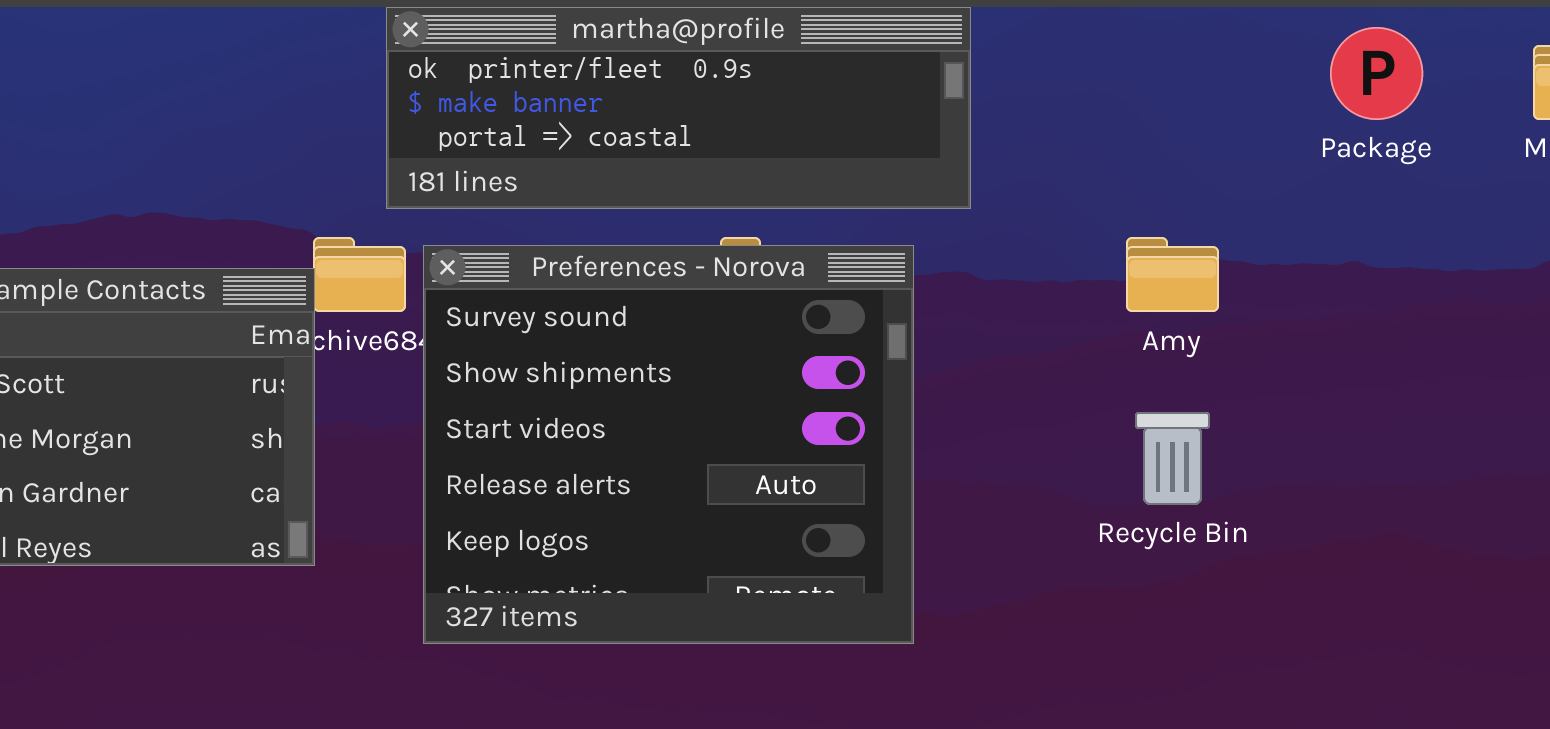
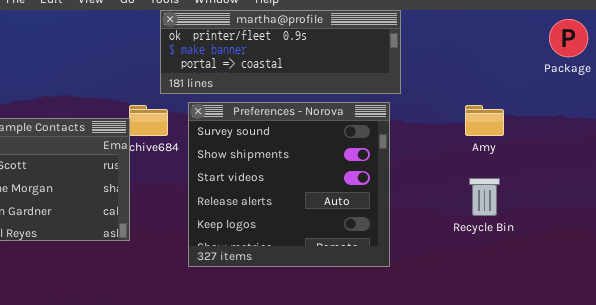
Preferences - Norova: [423,245,914,644] -> [188,102,390,267], moved

